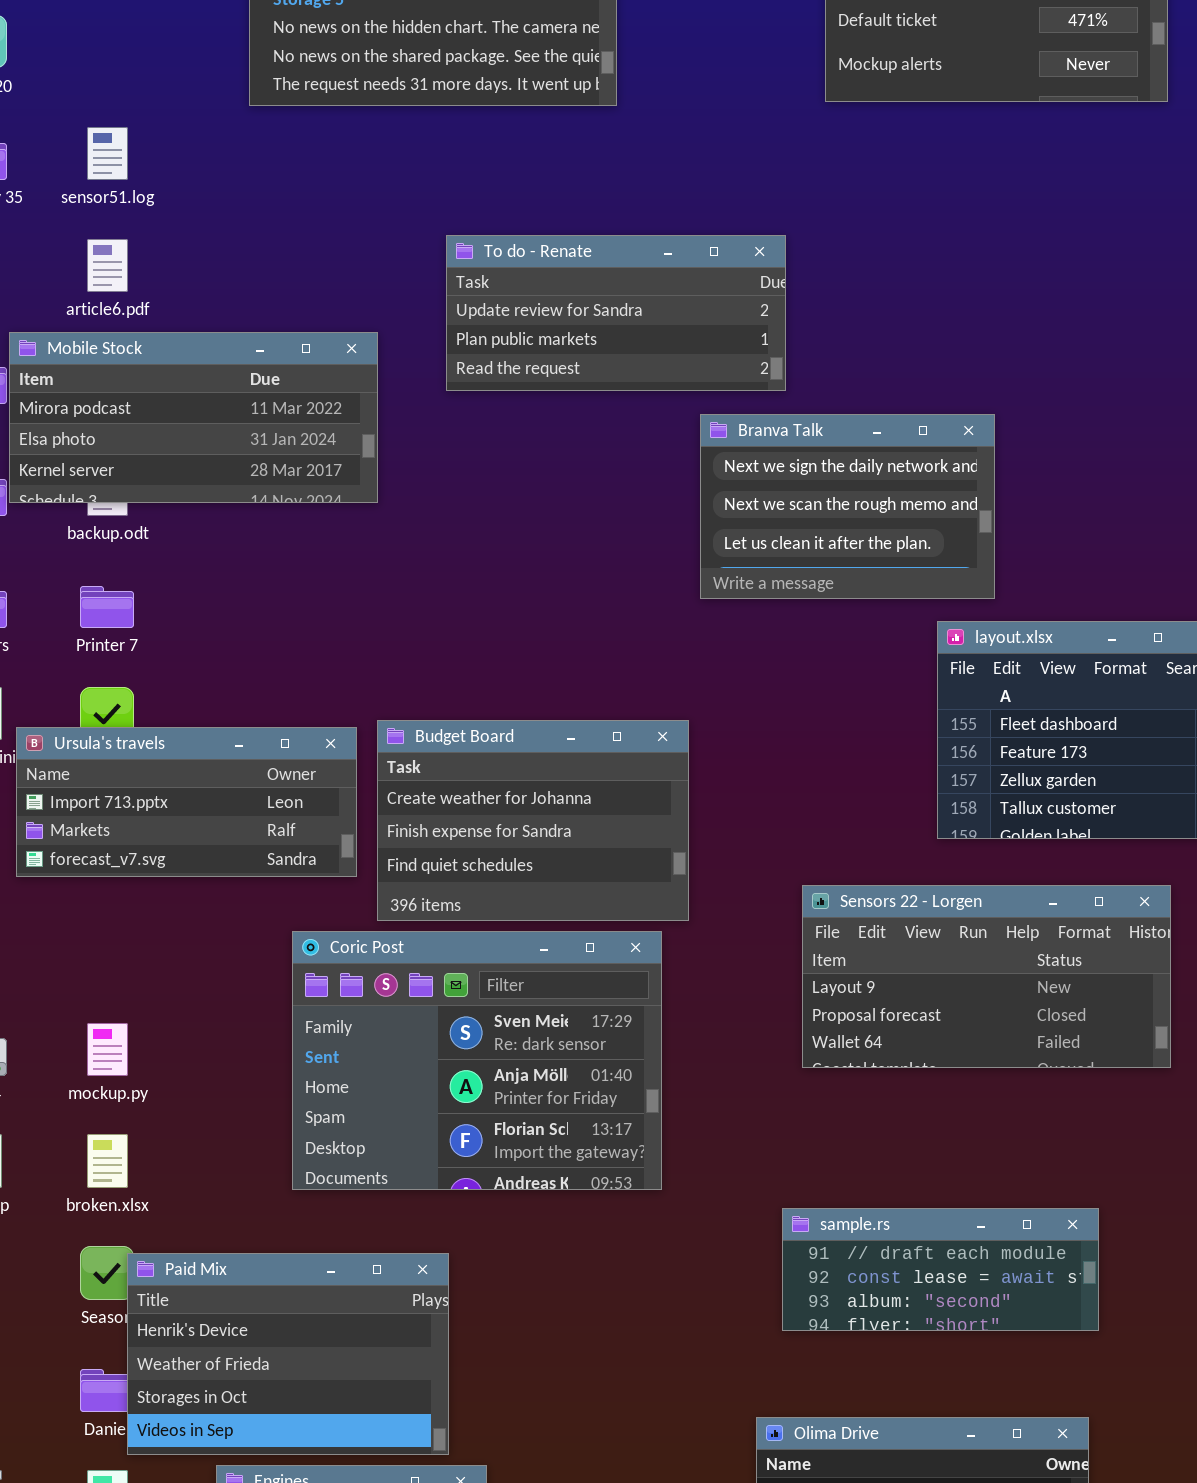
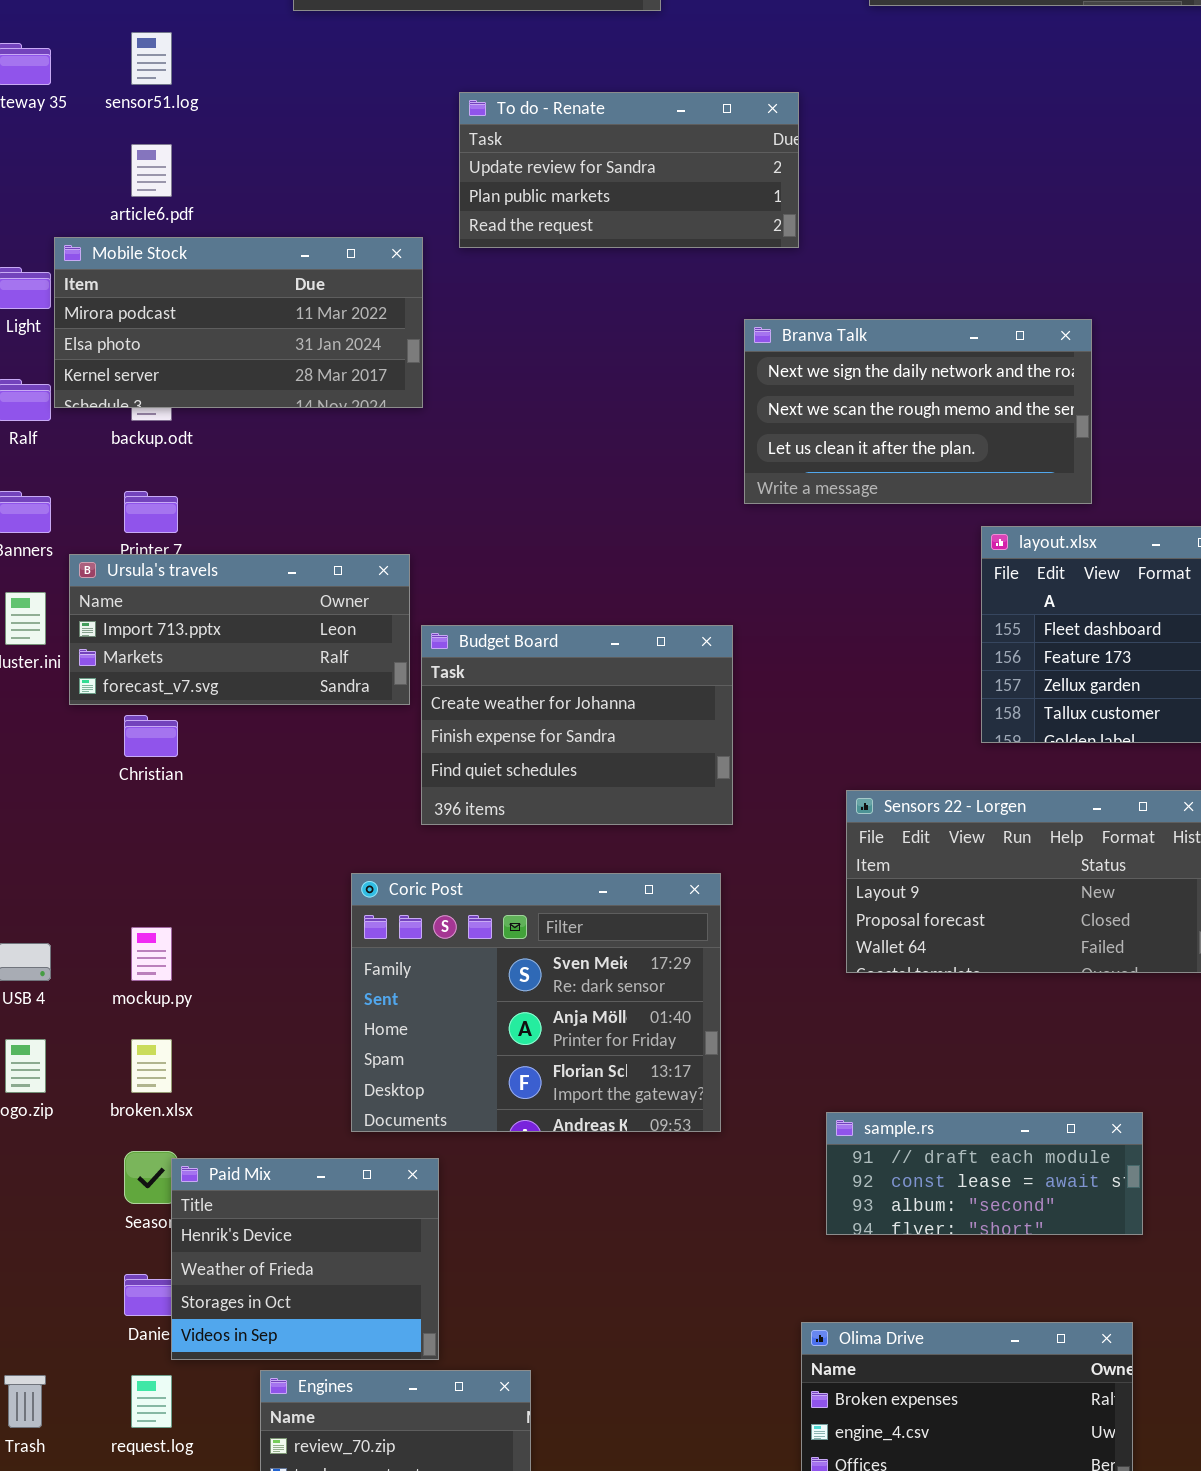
To do - Renate: [446,235,786,391] -> [459,92,799,248], moved
Branva Talk: [700,414,995,599] -> [744,319,1092,504], resized
Ursula's travels: [16,727,357,877] -> [69,554,410,705], moved
Coric Post: [292,931,662,1190] -> [351,873,721,1132], moved
Paid Mix: [127,1253,449,1455] -> [171,1158,439,1360], resized

